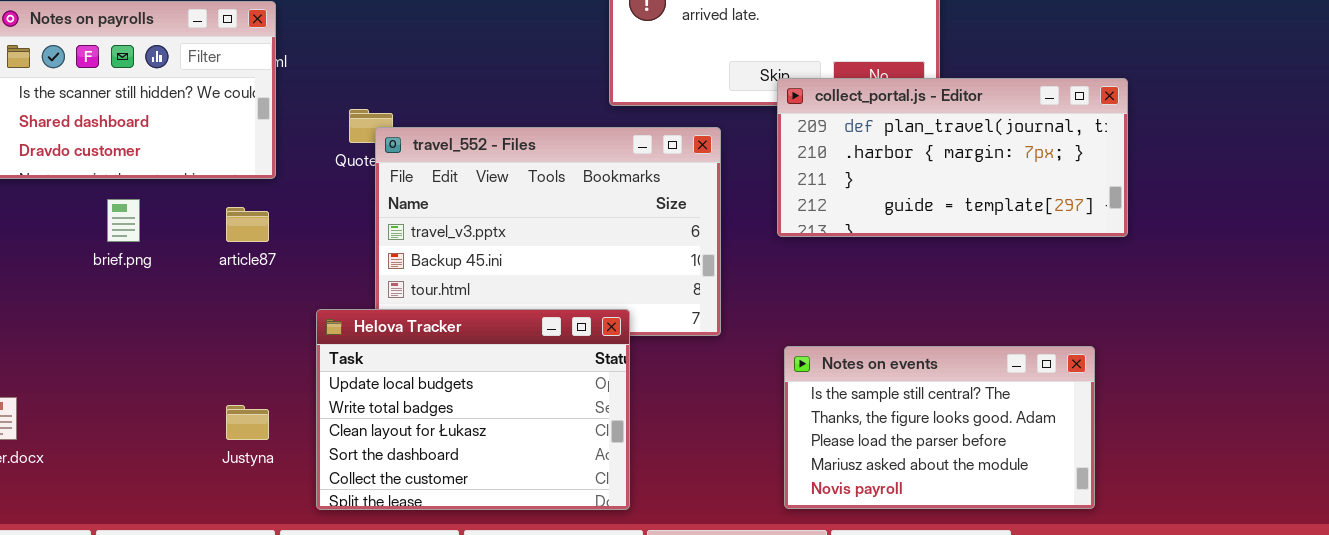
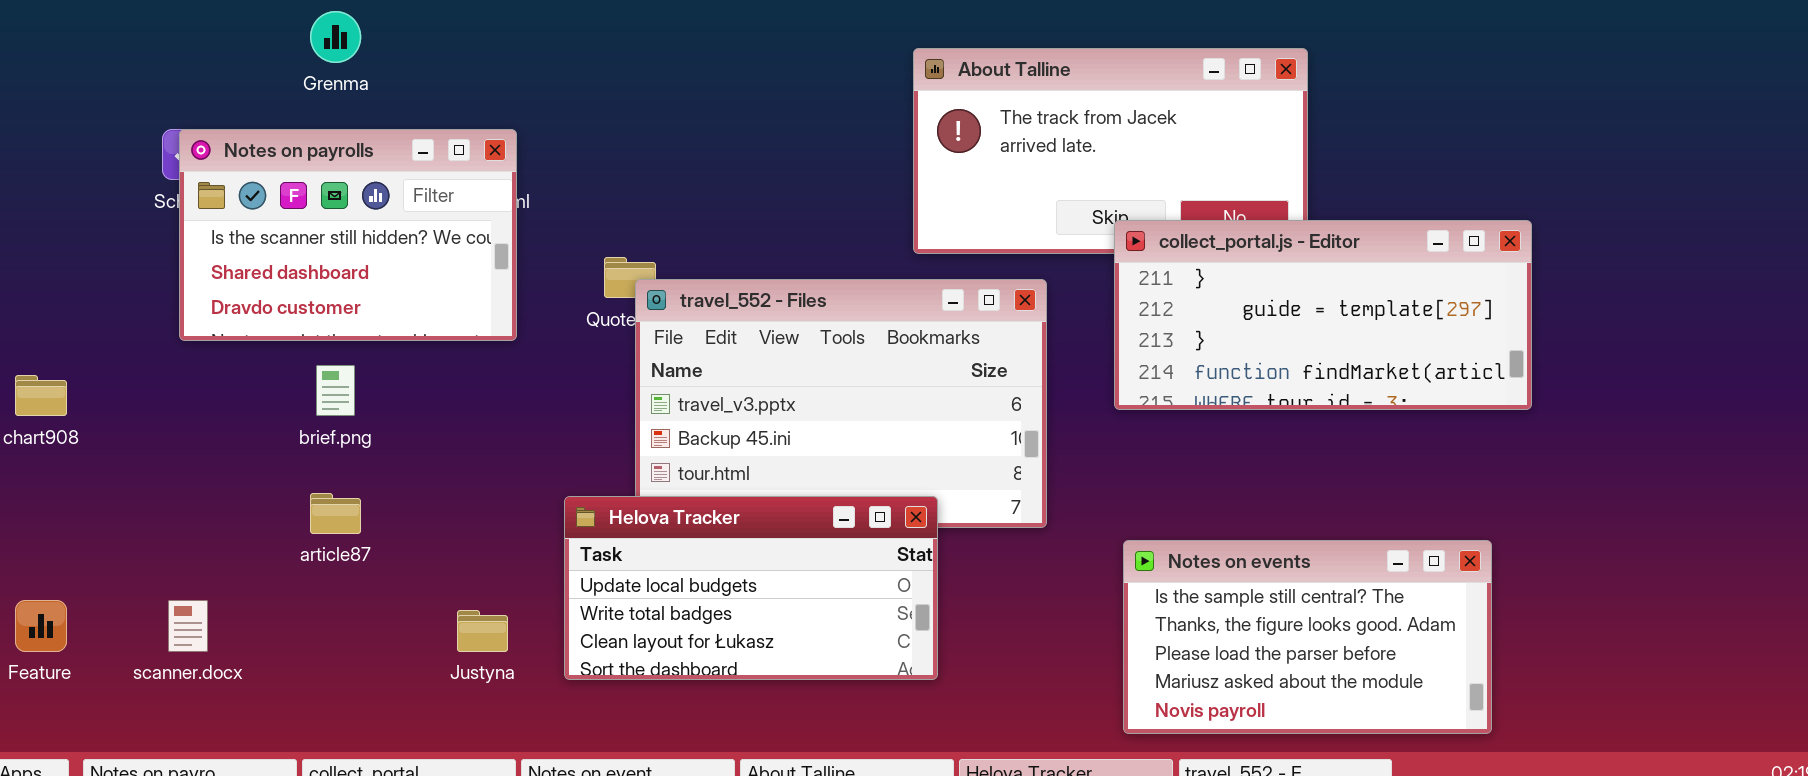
collect_portal.js - Editor: [777,78,1128,237] -> [1114,220,1532,410], scrolled down 2 rows
article87: [226,207,269,242] -> [310,493,361,534], moved
Helova Tracker: [316,309,630,510] -> [564,496,938,680], resized

